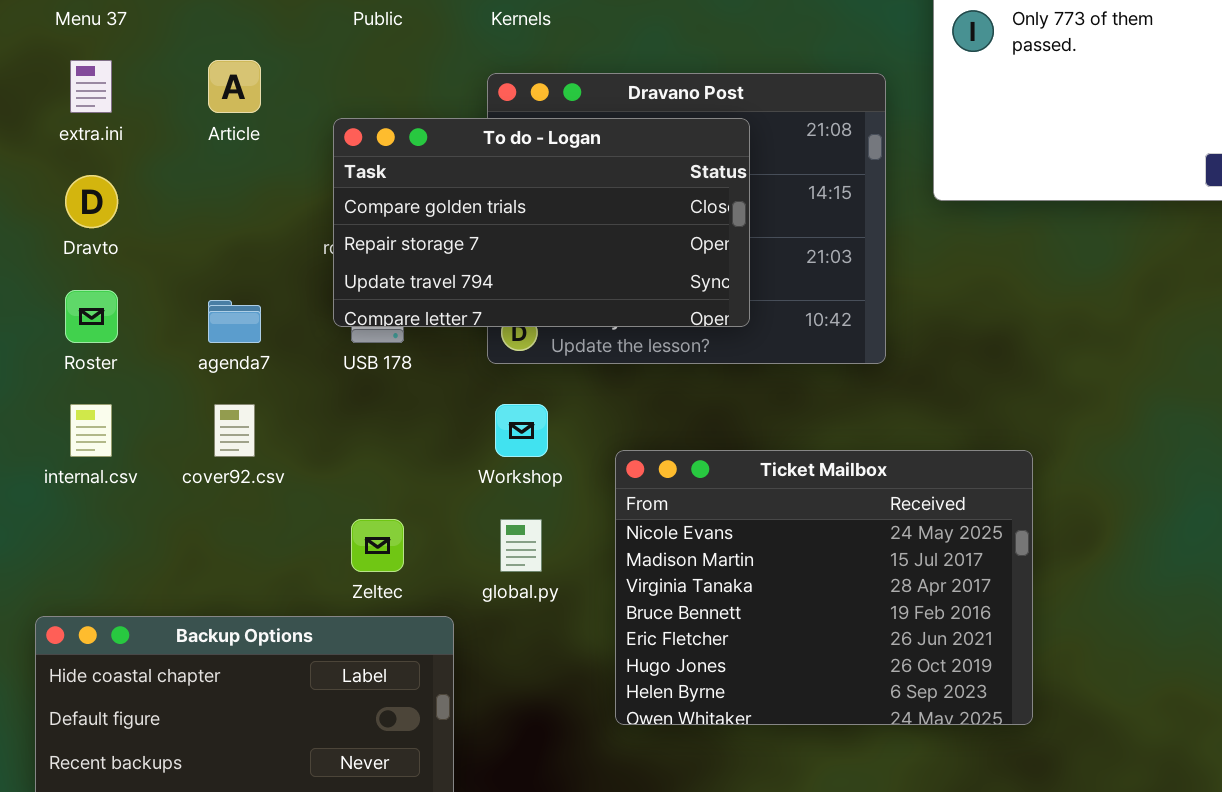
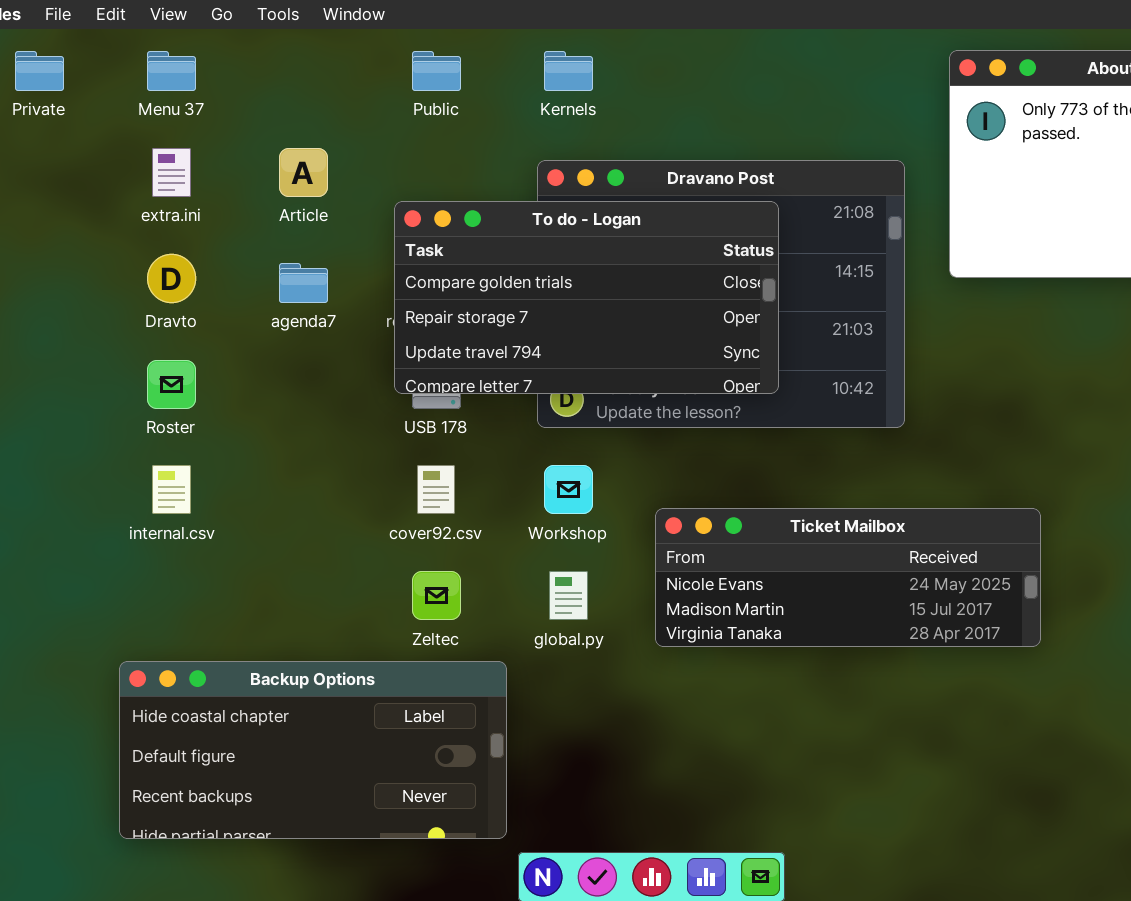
agenda7: [208,300,261,343] -> [279,263,328,303], moved
cover92.csv: [214,404,255,457] -> [417,465,455,514], moved
Ticket Mailbox: [615,450,1033,725] -> [655,508,1041,647], resized

